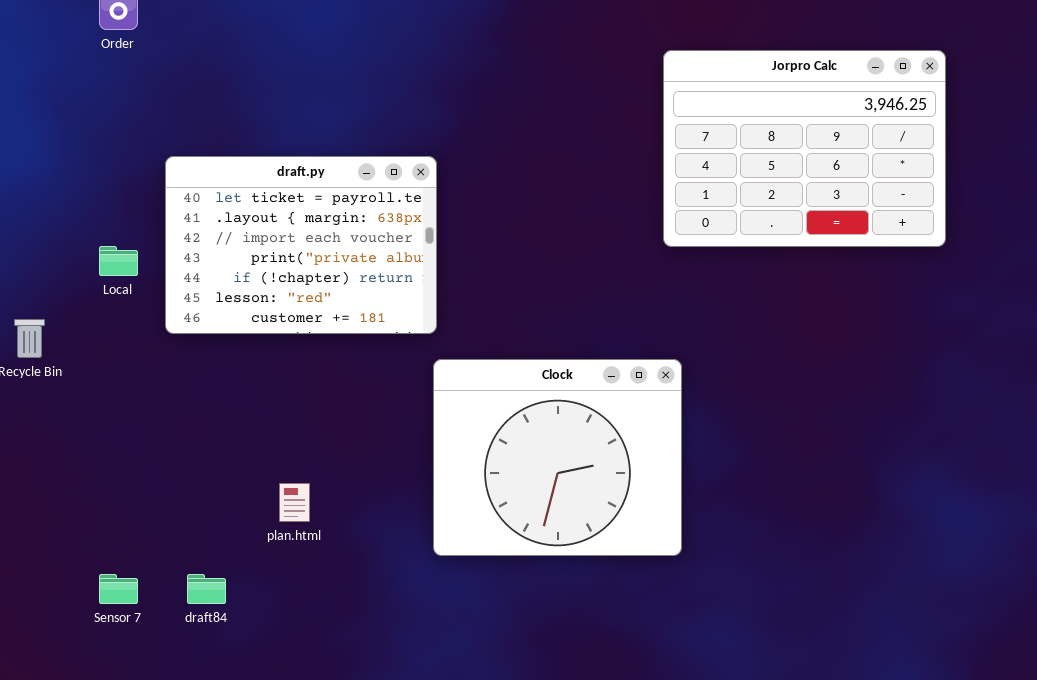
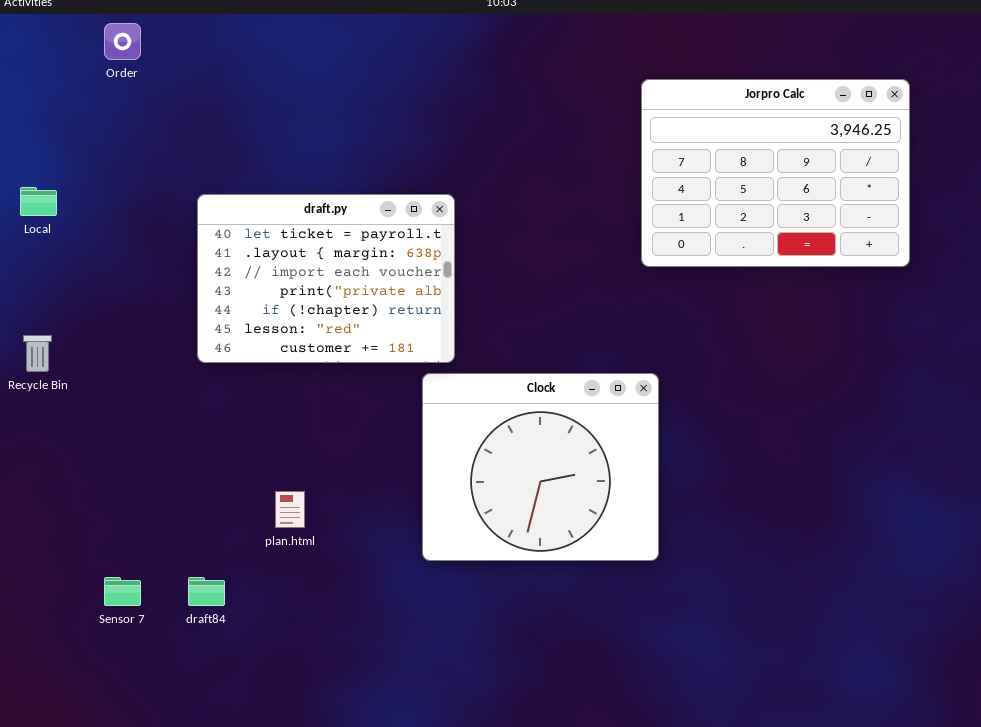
draft.py: [165,156,437,334] -> [197,194,455,363], moved
Local: [99,246,138,276] -> [20,187,57,216], moved

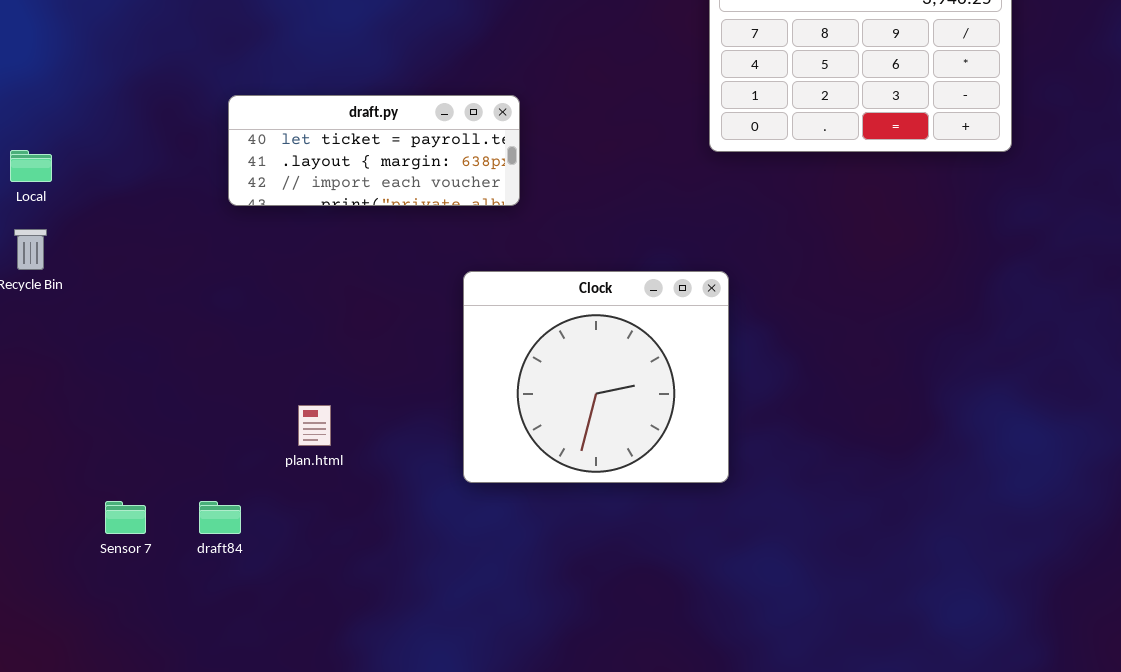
Local: [20,187,57,216] -> [10,150,52,182], moved
draft.py: [197,194,455,363] -> [228,95,520,206], moved, resized

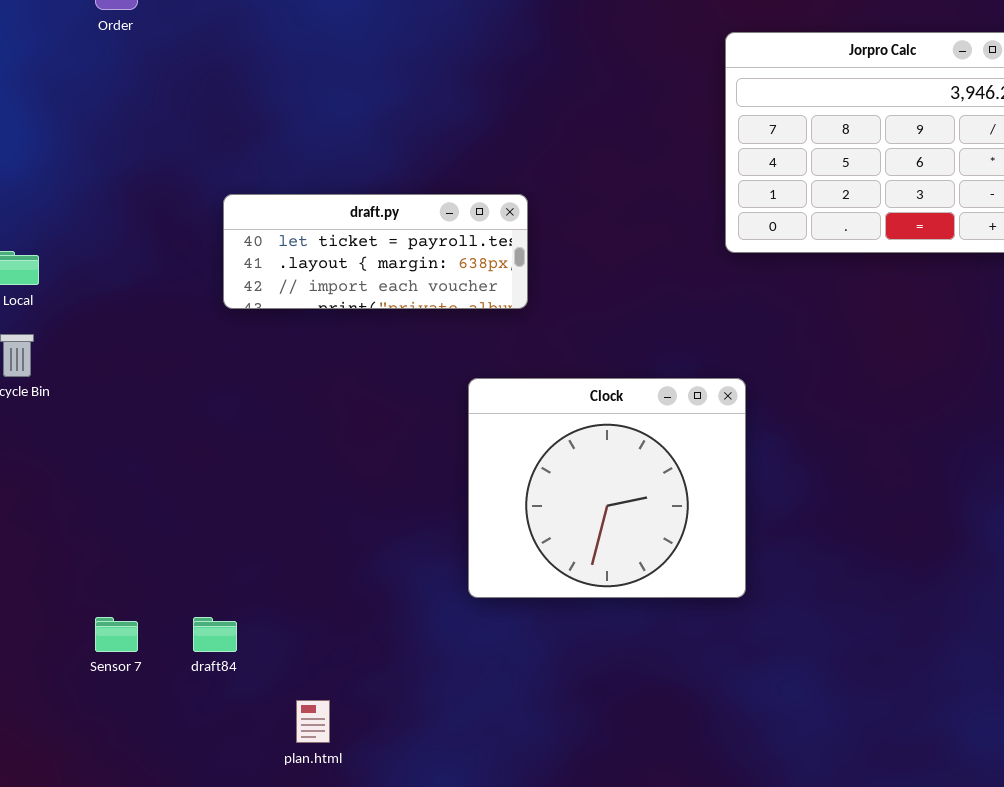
plan.html: [298,405,331,446] -> [296,700,330,743], moved

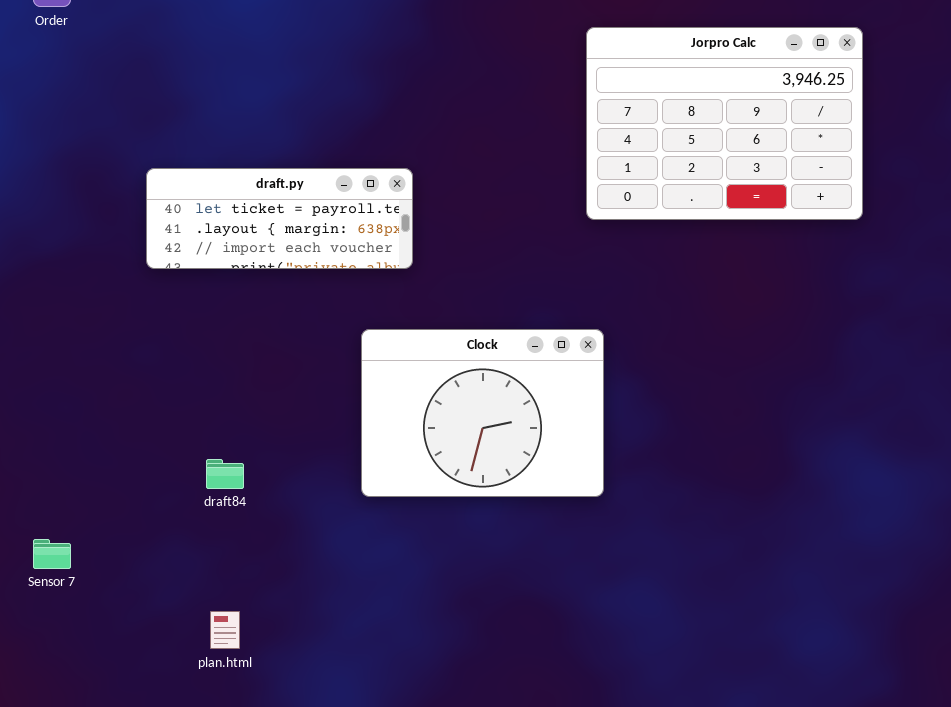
Clock: [468,378,746,598] -> [361,329,604,497], resized
draft84: [193,617,237,652] -> [206,459,244,489], moved

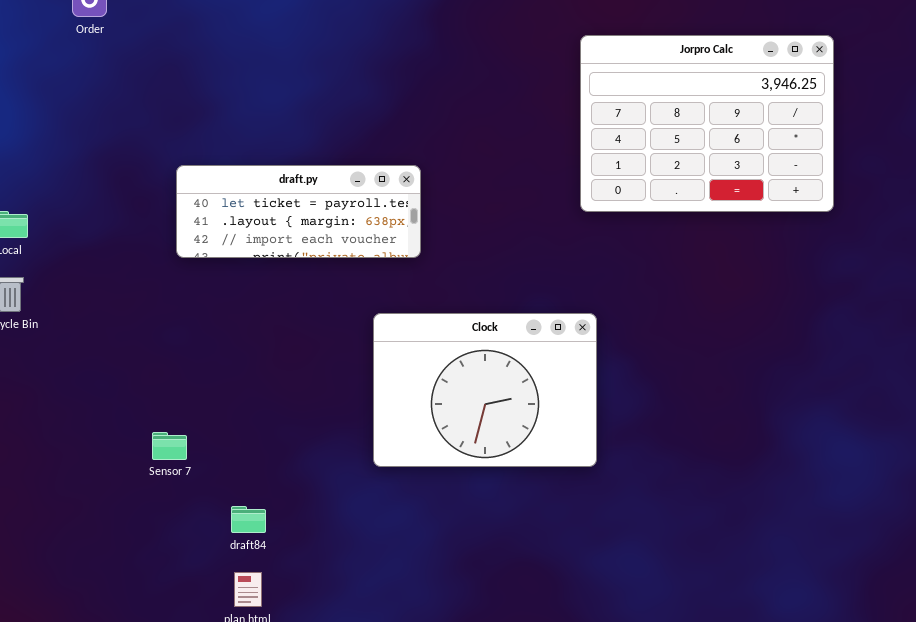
draft84: [206,459,244,489] -> [231,506,266,533], moved
Sensor 7: [33,539,71,569] -> [152,432,187,460], moved

